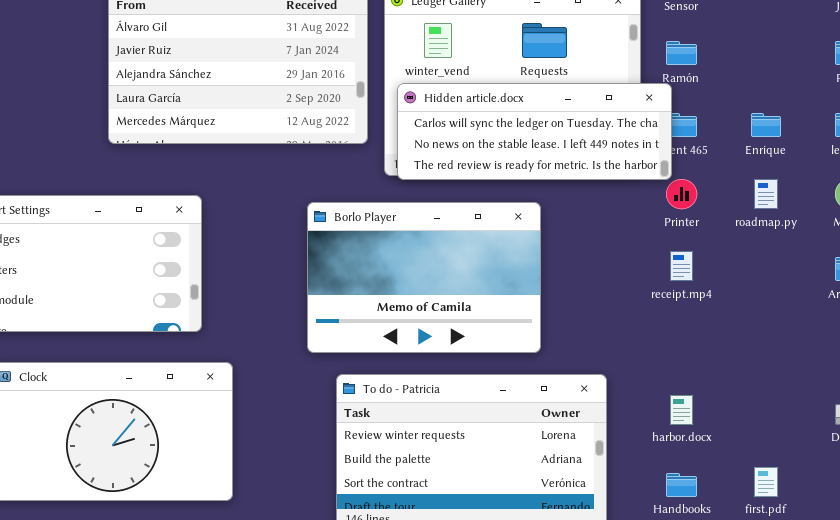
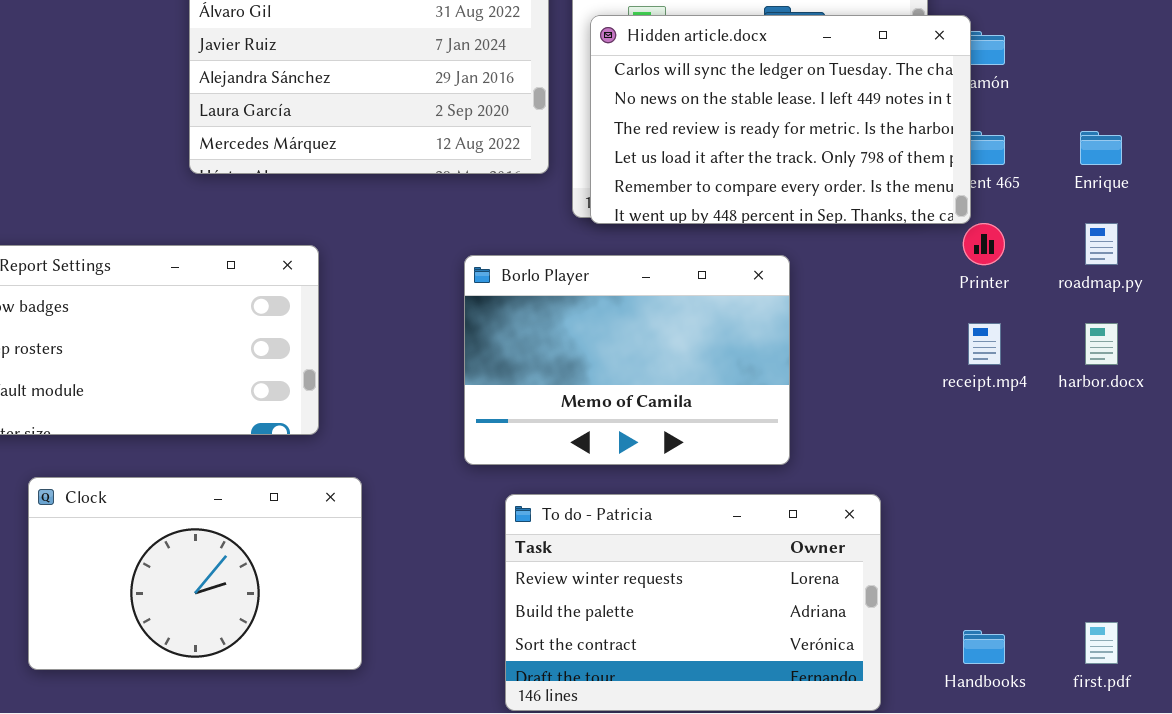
Hidden article.docx: [397,83,672,180] -> [590,15,971,224], resized
harbor.docx: [670,395,693,425] -> [1085,323,1118,365], moved

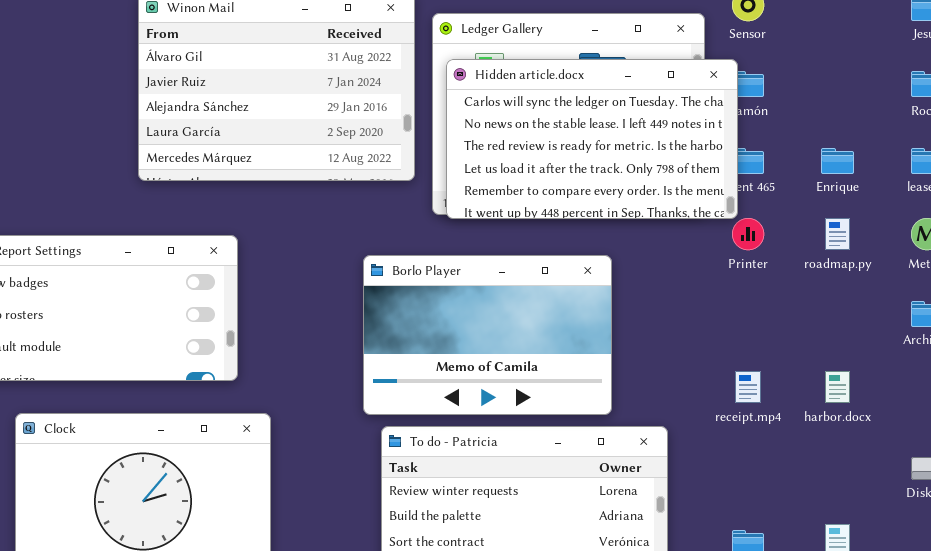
Borlo Player: [464,255,790,465] -> [363,255,612,415], moved
receipt.mp4: [968,323,1001,365] -> [735,371,761,403], moved
harbor.docx: [1085,323,1118,365] -> [825,371,850,403], moved

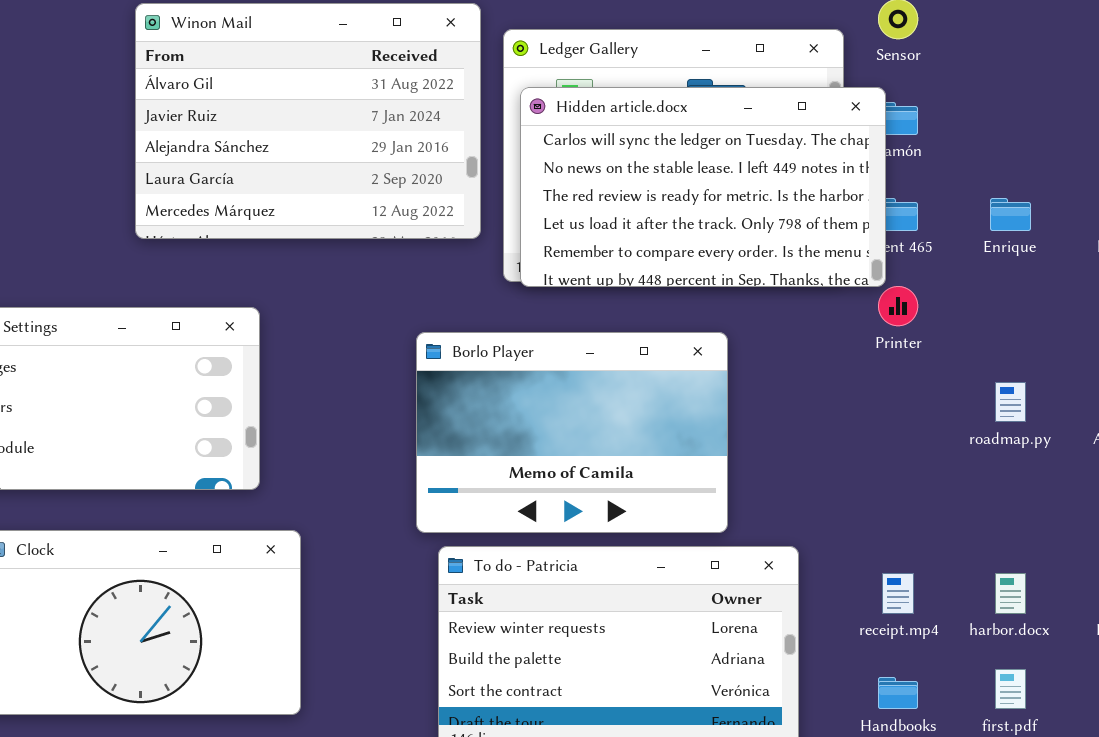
roadmap.py: [825,218,850,250] -> [995,382,1026,422], moved
receipt.mp4: [735,371,761,403] -> [882,573,914,614], moved
harbor.docx: [825,371,850,403] -> [995,573,1026,614], moved

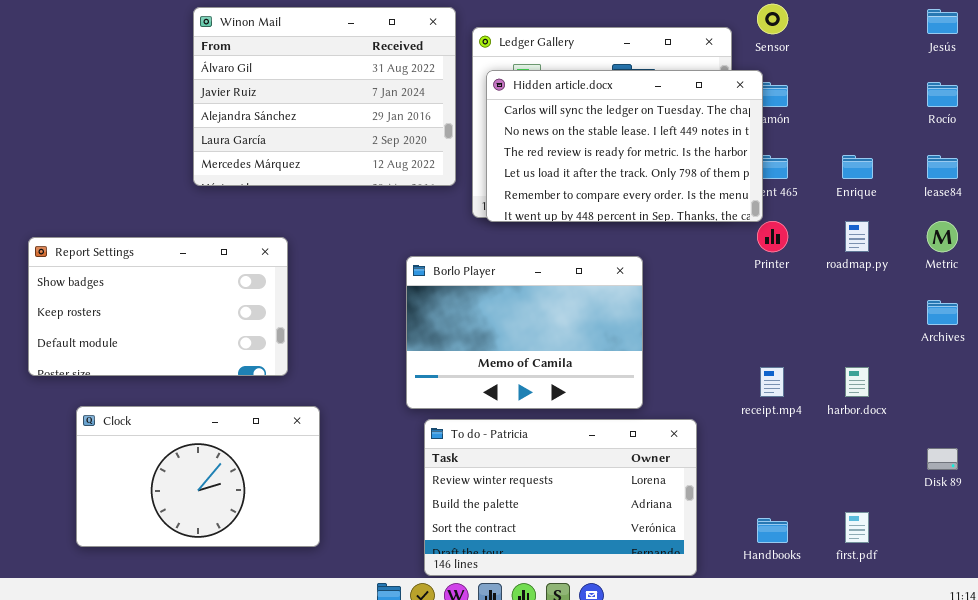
roadmap.py: [995,382,1026,422] -> [845,221,869,252], moved
receipt.mp4: [882,573,914,614] -> [760,367,784,397], moved
harbor.docx: [995,573,1026,614] -> [845,367,869,397], moved

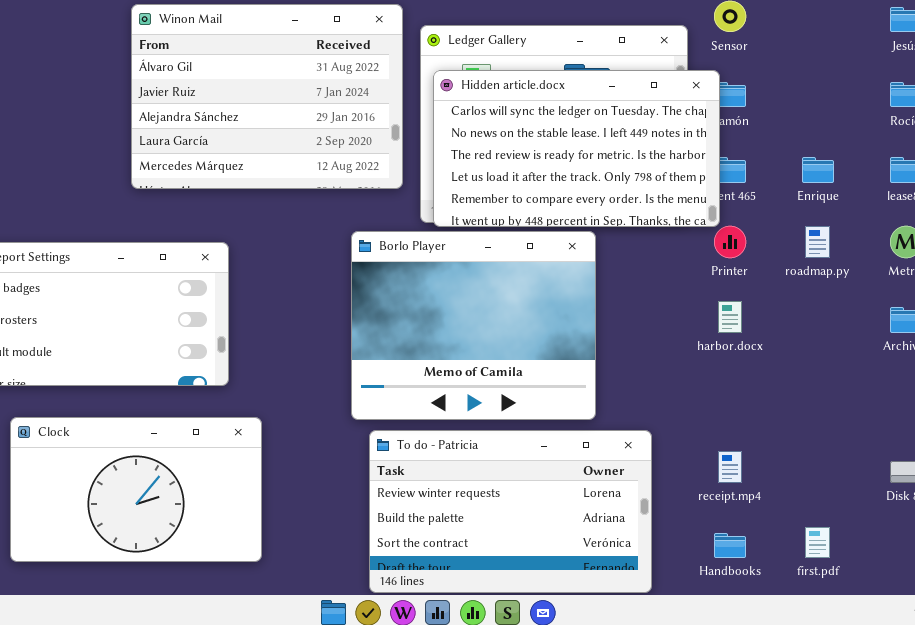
Borlo Player: [406,256,643,409] -> [351,231,596,420], resized
receipt.mp4: [760,367,784,397] -> [718,451,742,483], moved
harbor.docx: [845,367,869,397] -> [718,301,742,333], moved

